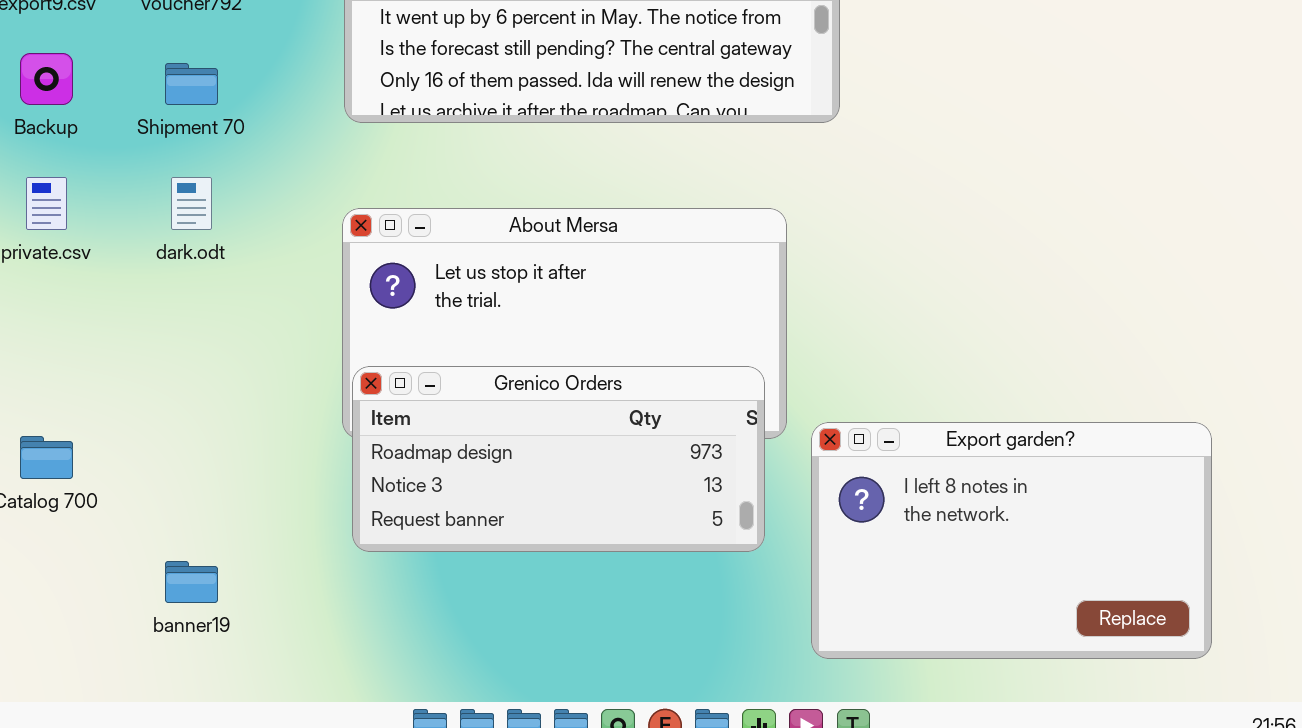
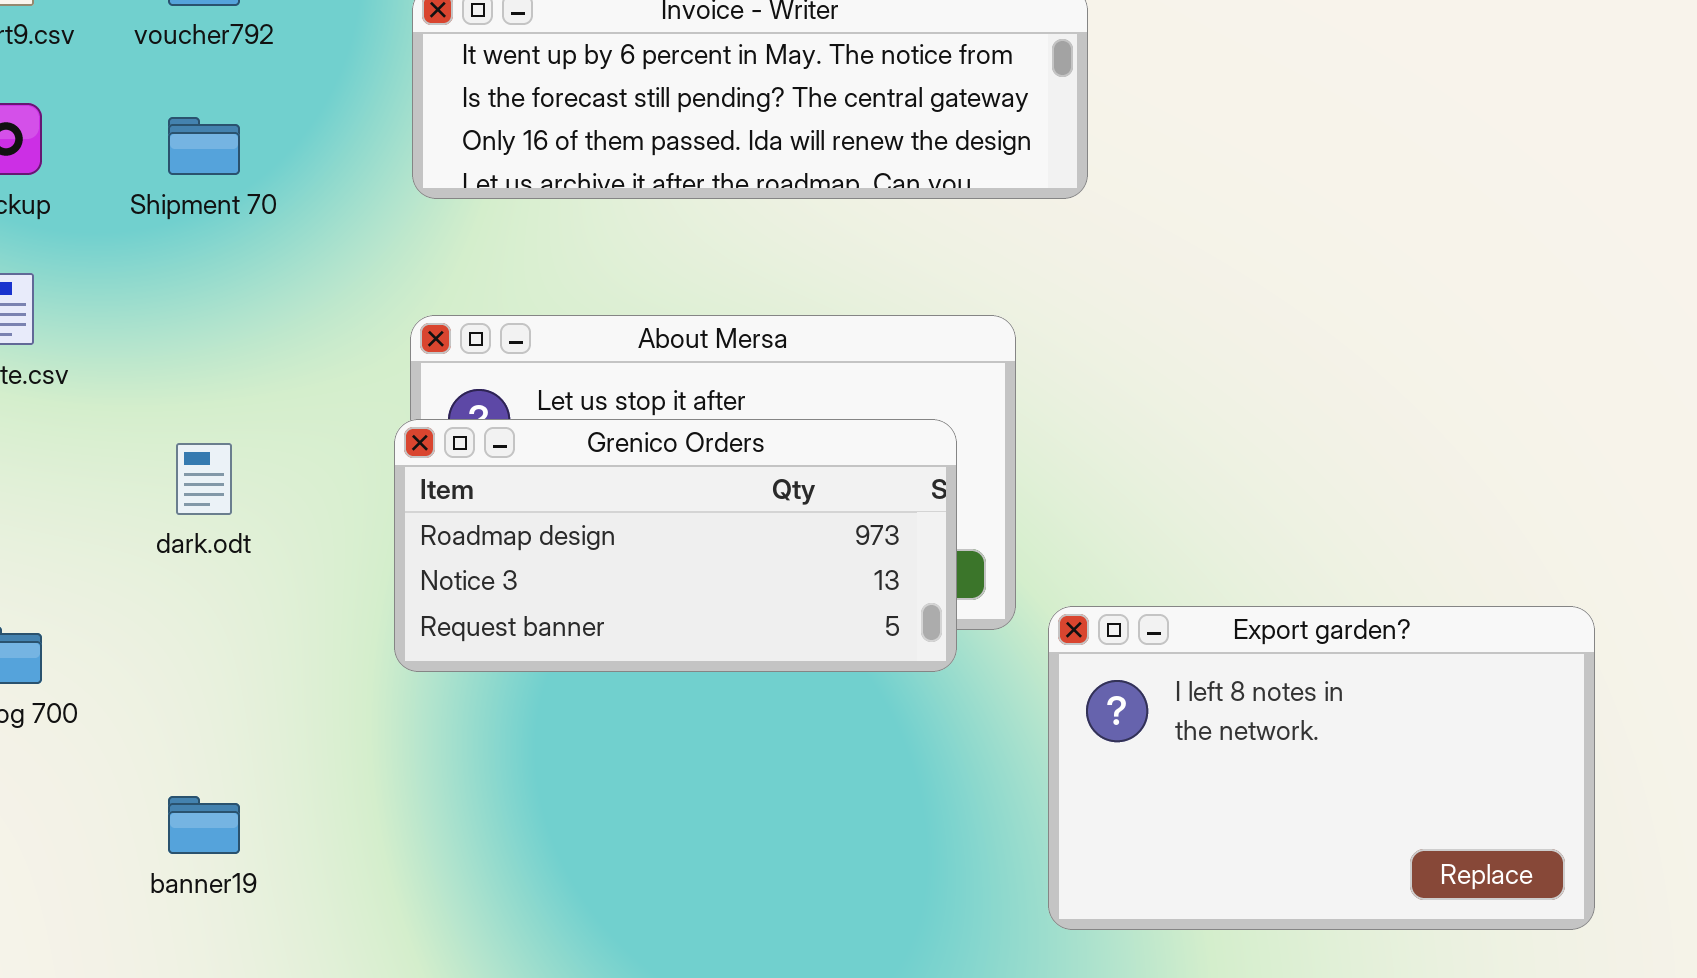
dark.odt: [171,177,212,230] -> [176,443,232,515], moved
Grenico Orders: [352,366,765,552] -> [394,419,957,672], moved

